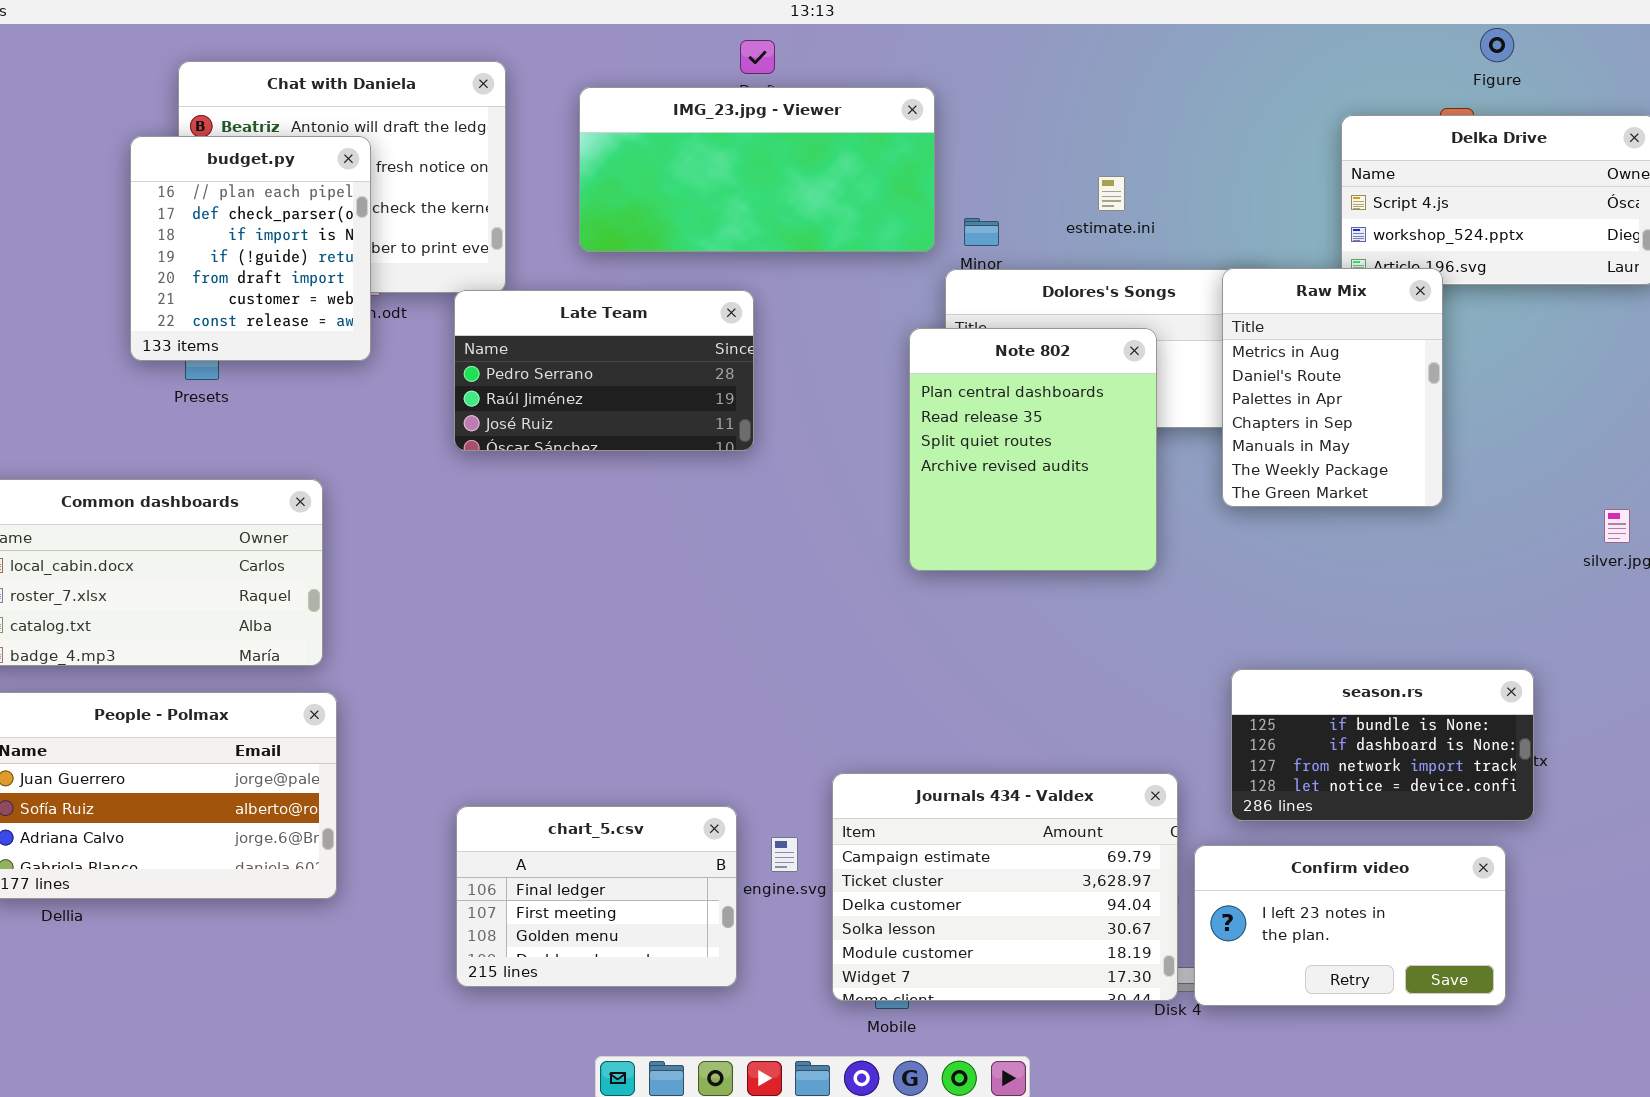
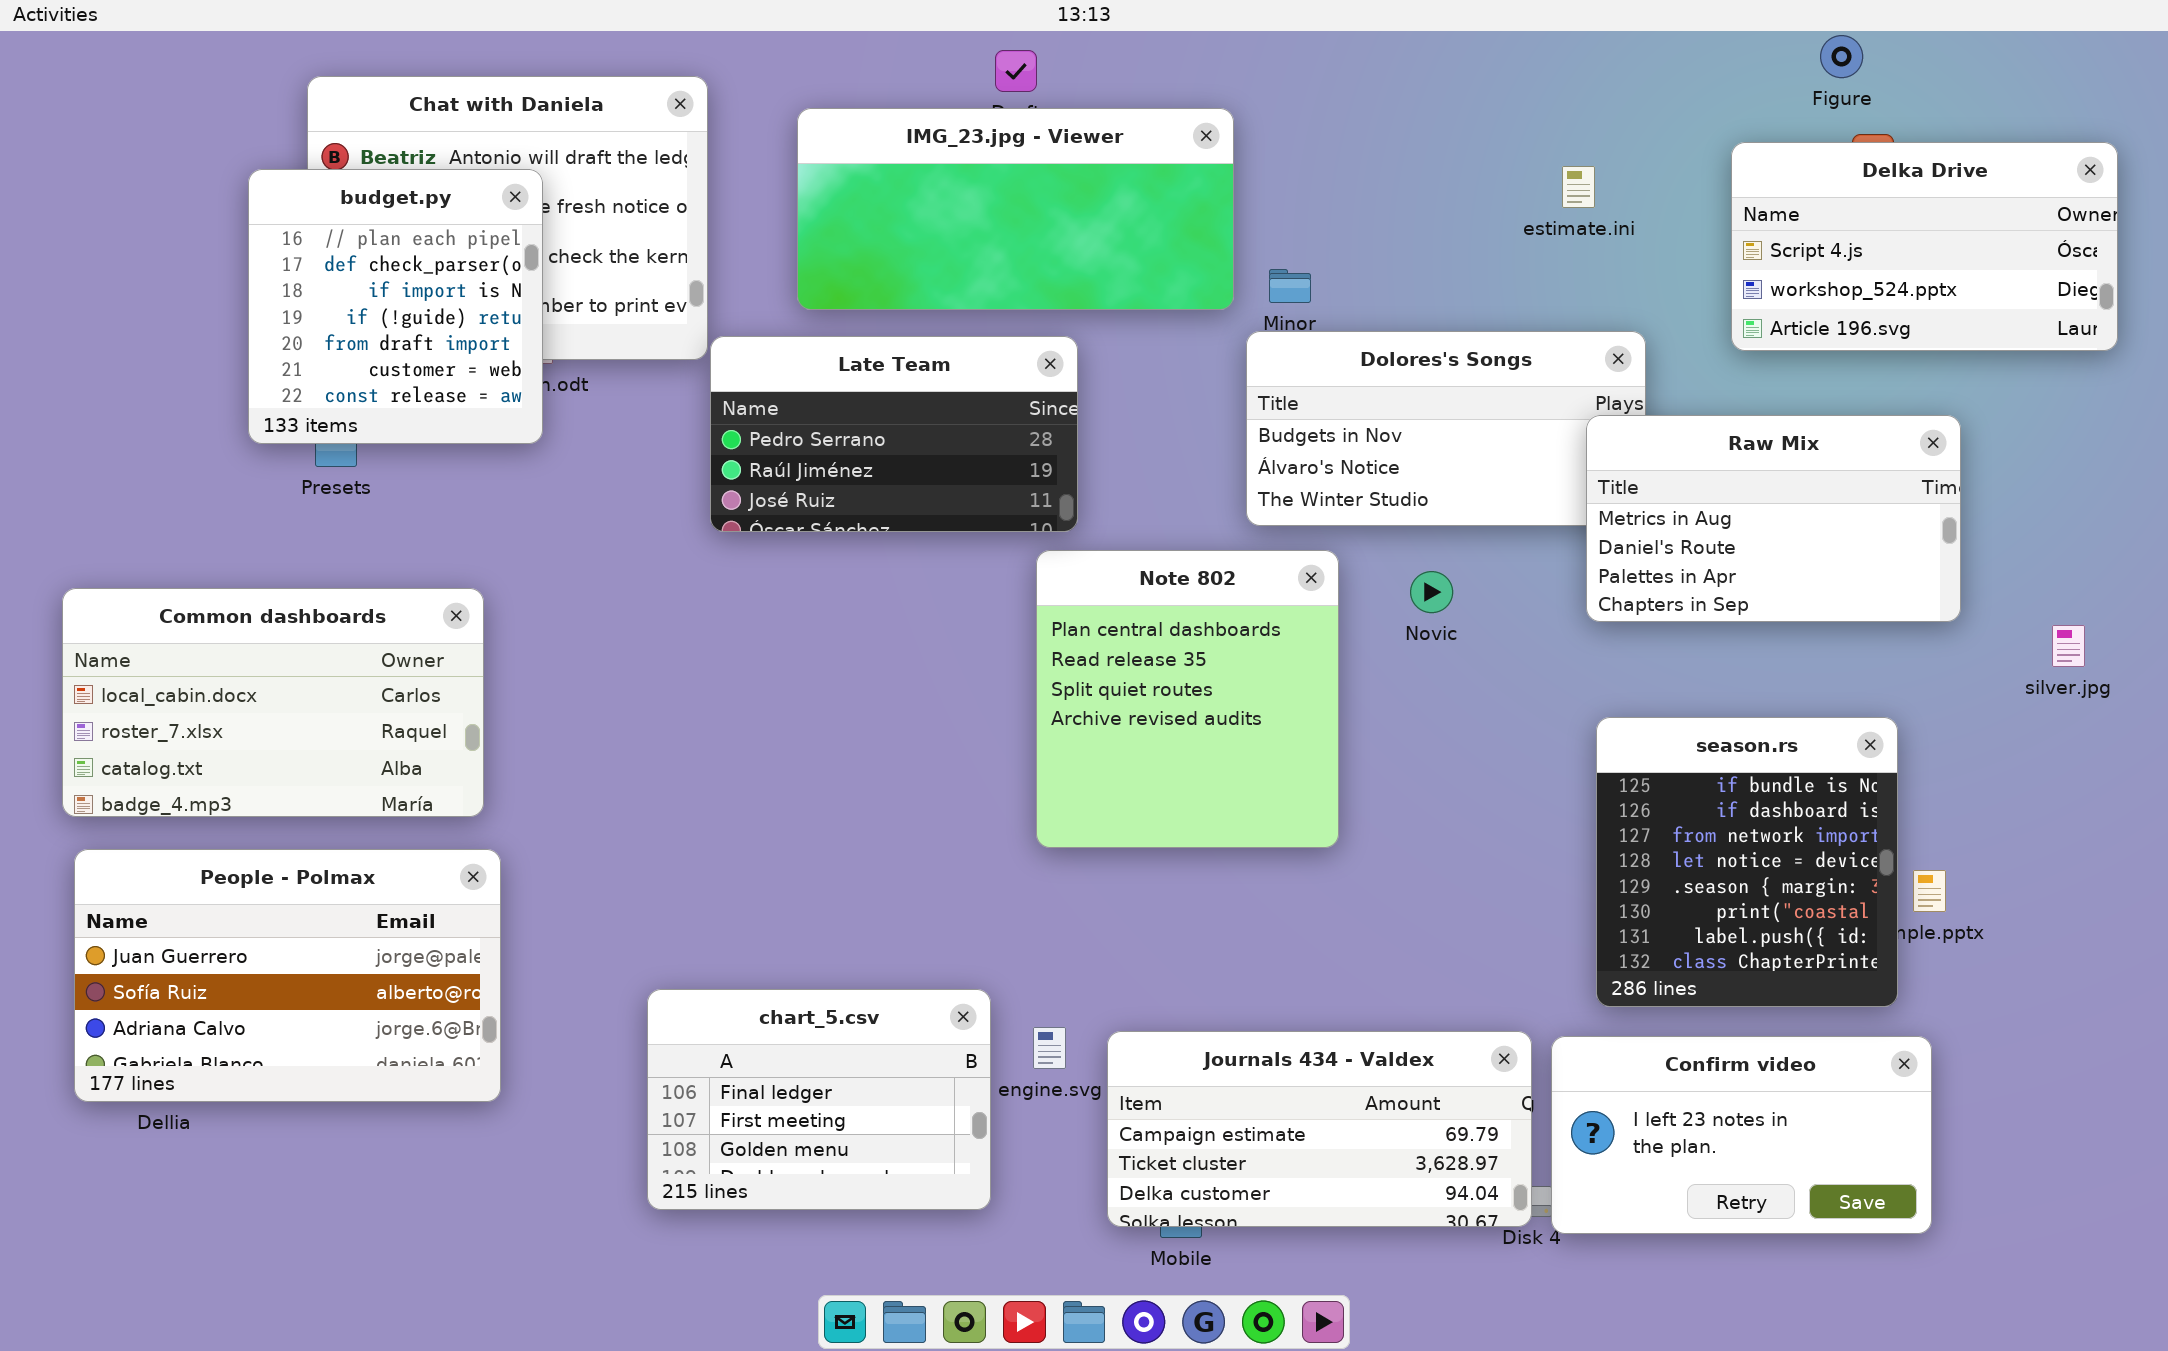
Figure: [1480,28,1514,62] -> [1820,35,1863,78], moved
estimate.ini: [1098,176,1125,211] -> [1562,166,1595,208], moved
Raw Mix: [1222,268,1443,507] -> [1586,415,1961,622], resized
Late Team: [454,290,754,451] -> [710,336,1078,532], moved
Note 802: [909,328,1157,571] -> [1036,550,1339,848], moved
season.rs: [1231,669,1534,821] -> [1596,717,1898,1007], resized
Journals 434 - Valdex: [832,773,1178,1001] -> [1107,1031,1532,1227], resized

